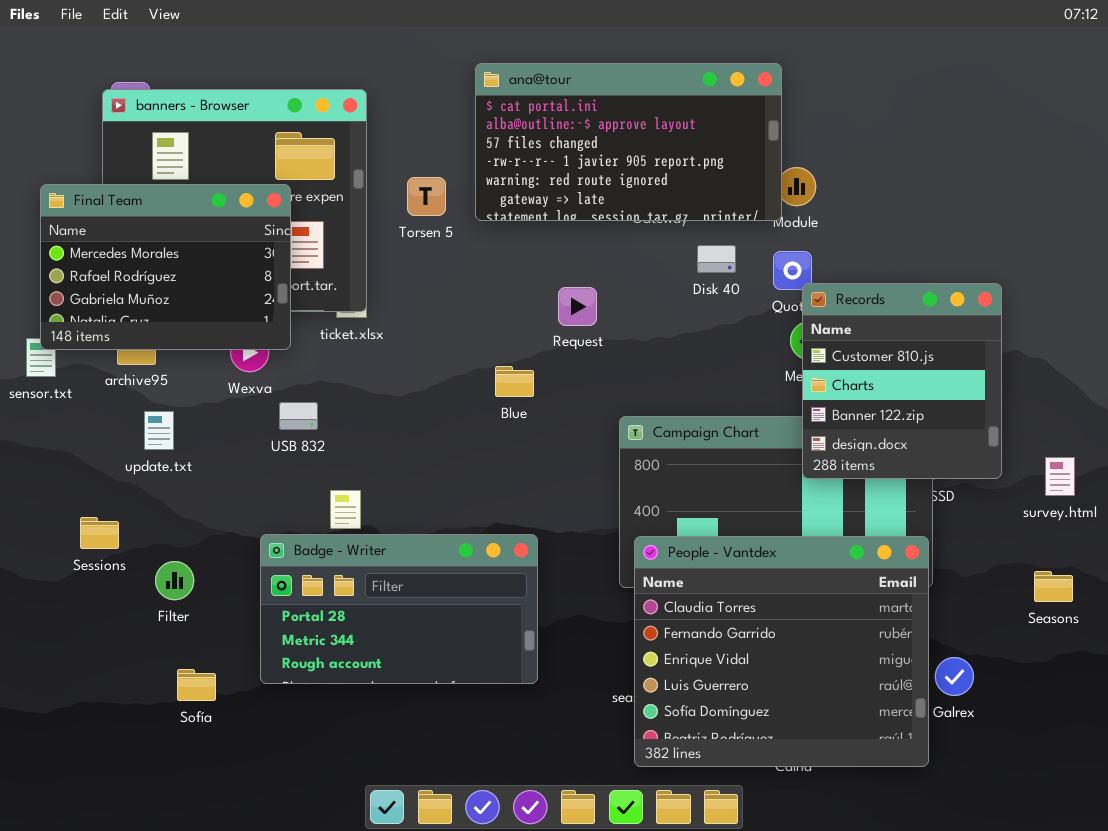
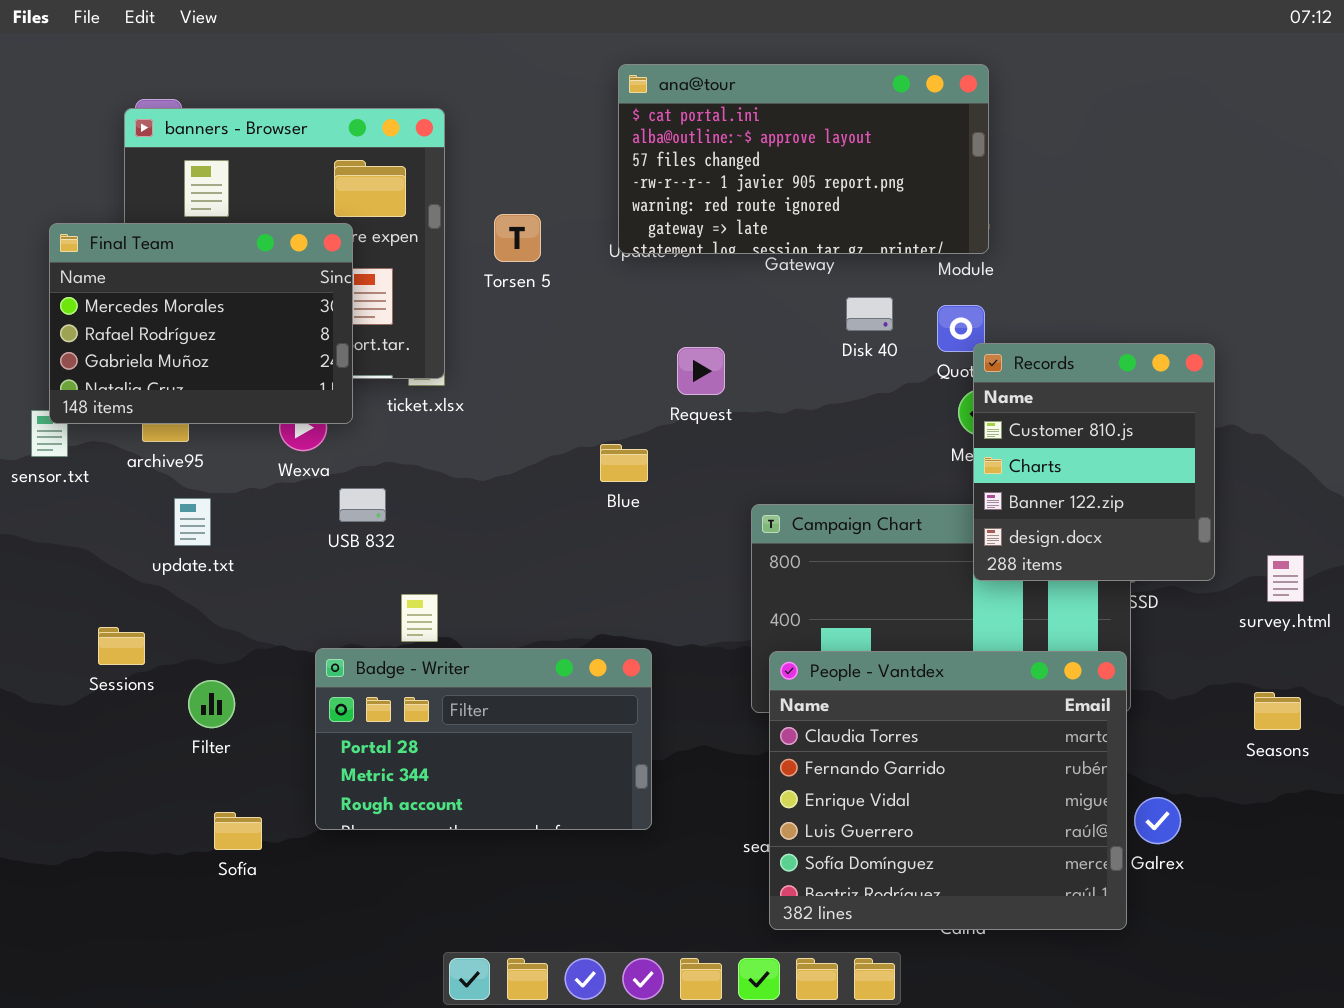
ana@tour: [475,63,782,221] -> [618,64,989,254], moved

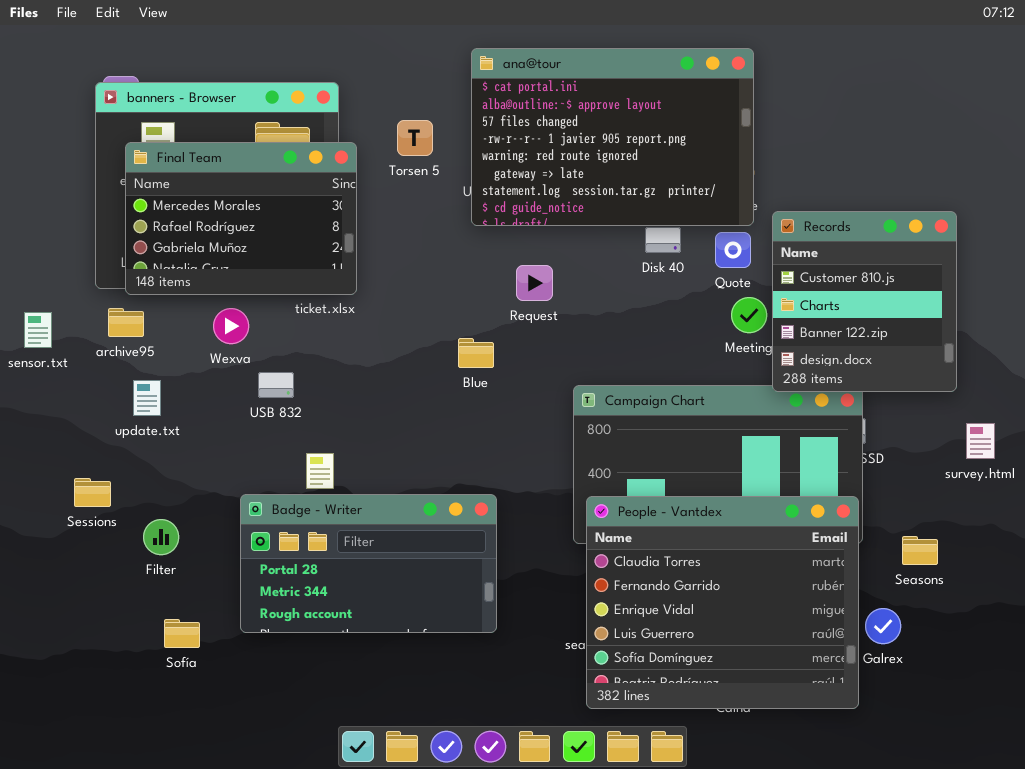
ana@tour: [618,64,989,254] -> [471,48,754,226], resized
Torsen 5: [494,214,541,262] -> [397,120,433,156], moved
Final Team: [49,223,353,424] -> [125,142,357,295], moved
Records: [973,343,1215,581] -> [772,211,957,392], moved
Seasons: [1254,692,1301,730] -> [902,536,938,565], moved

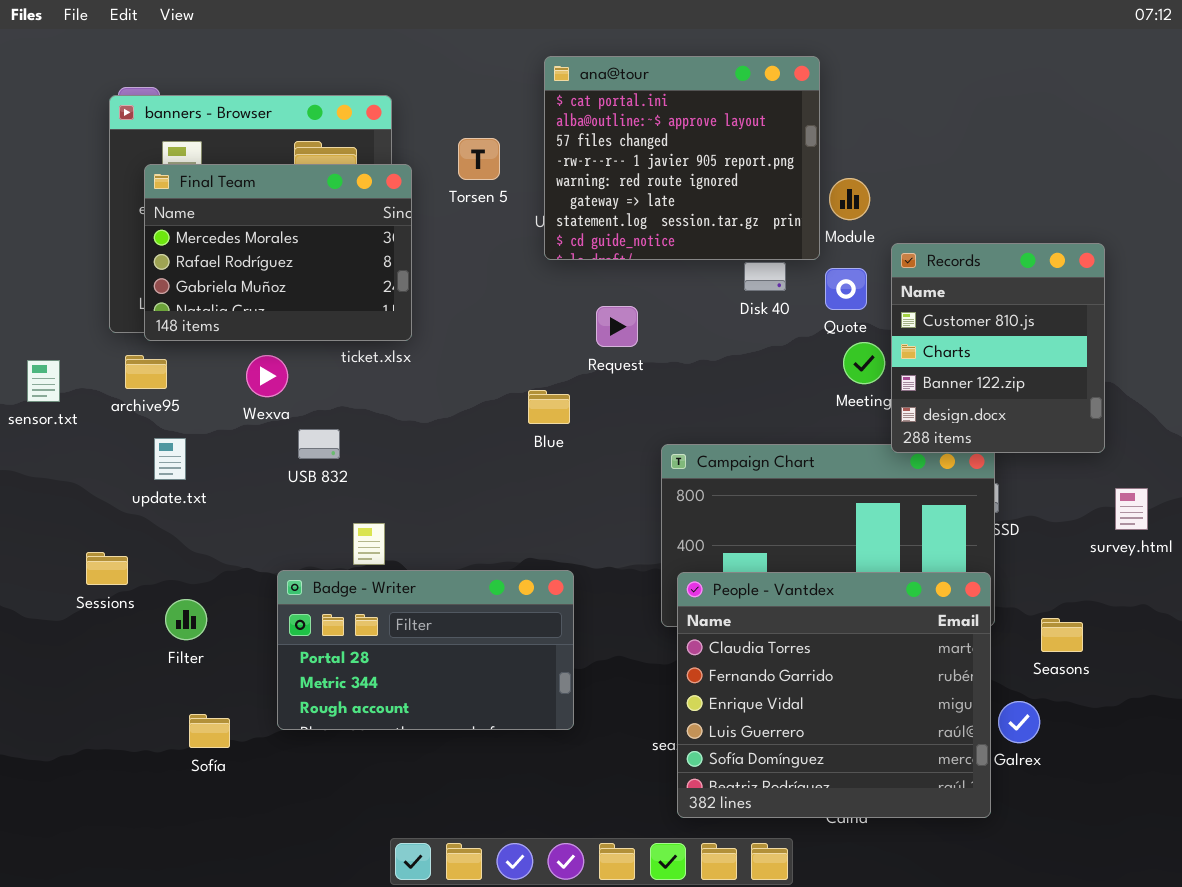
ana@tour: [471,48,754,226] -> [544,56,820,260], resized

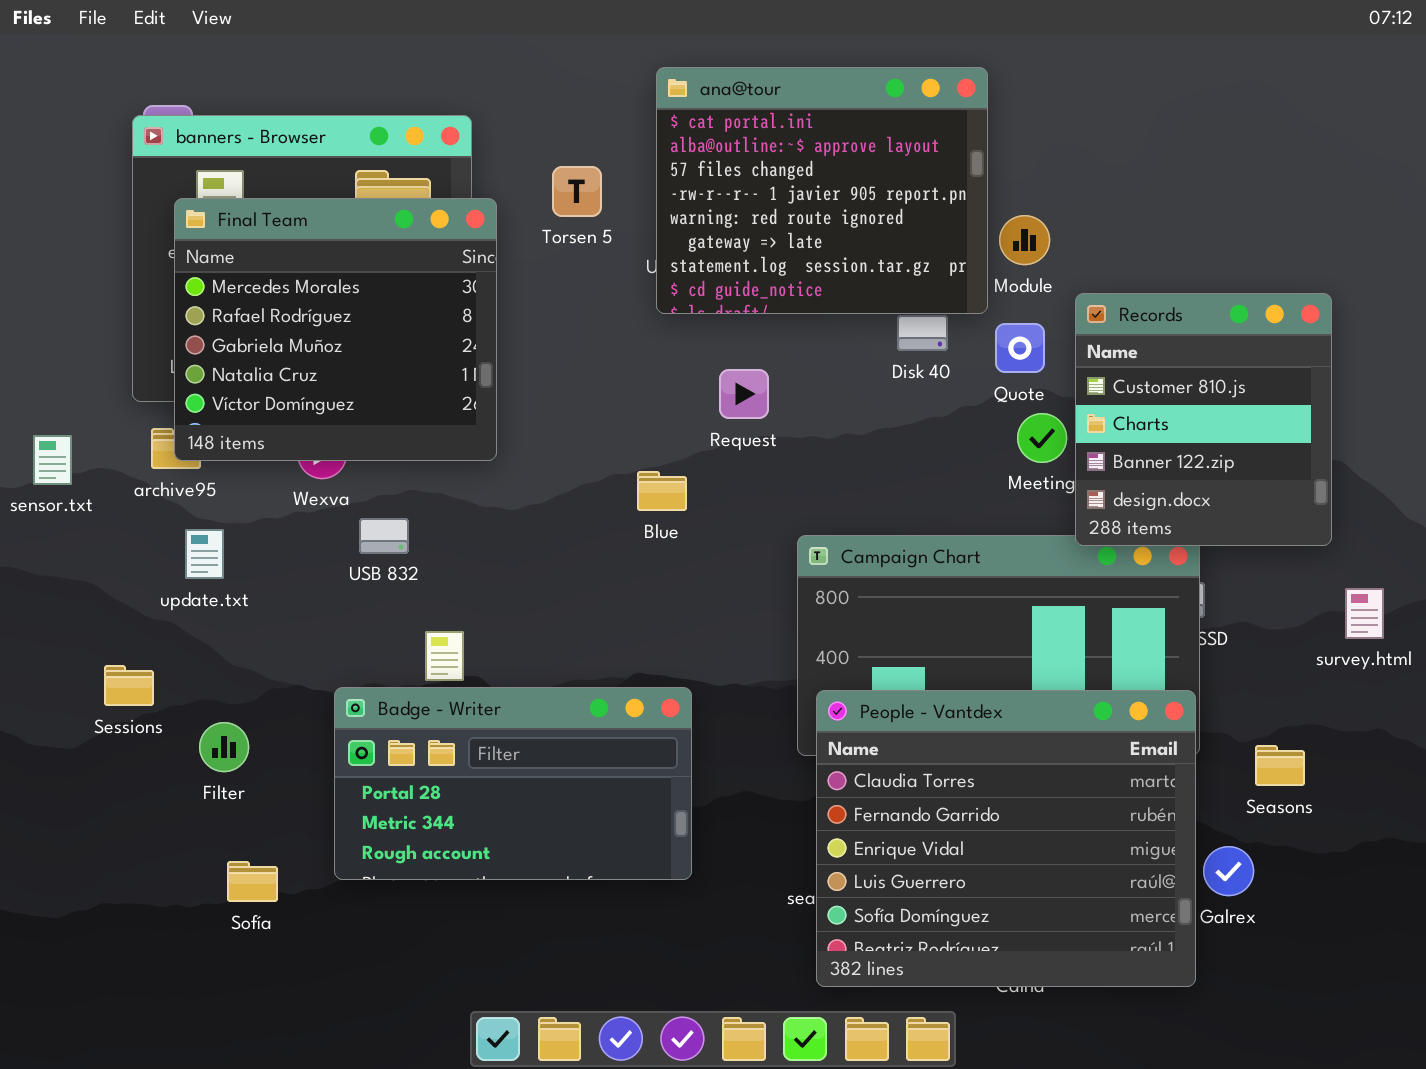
Final Team: [144,164,412,341] -> [174,198,497,461], resized

